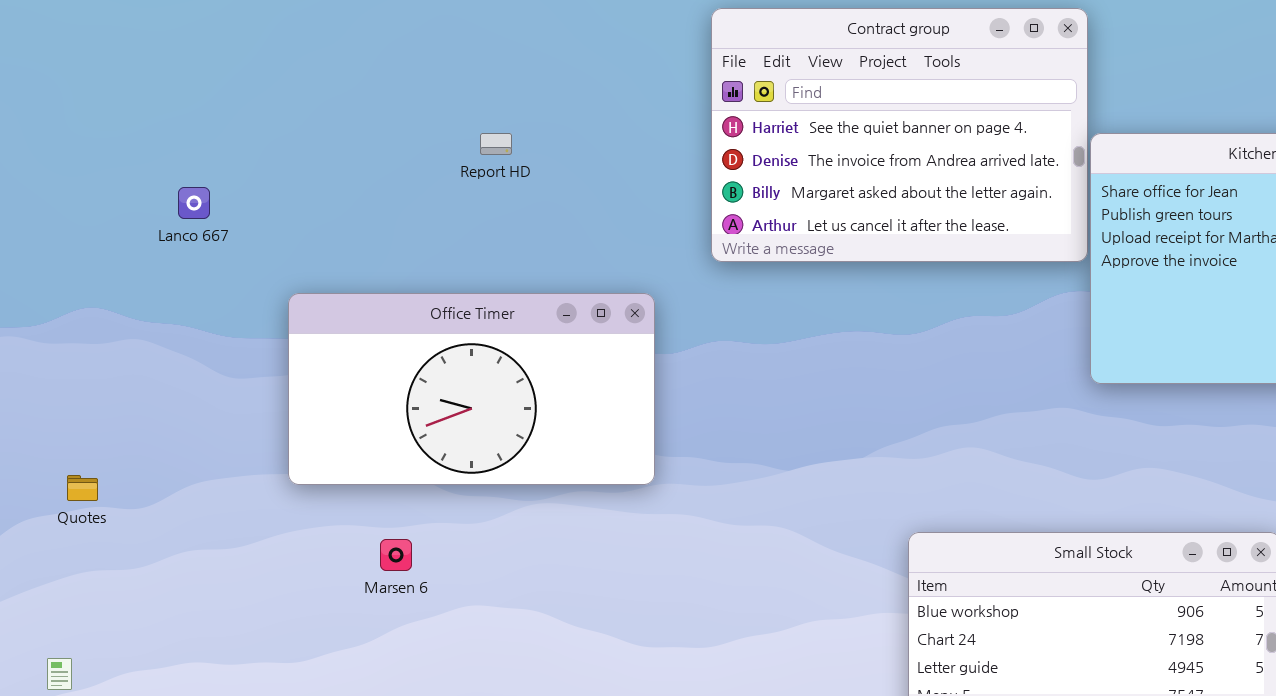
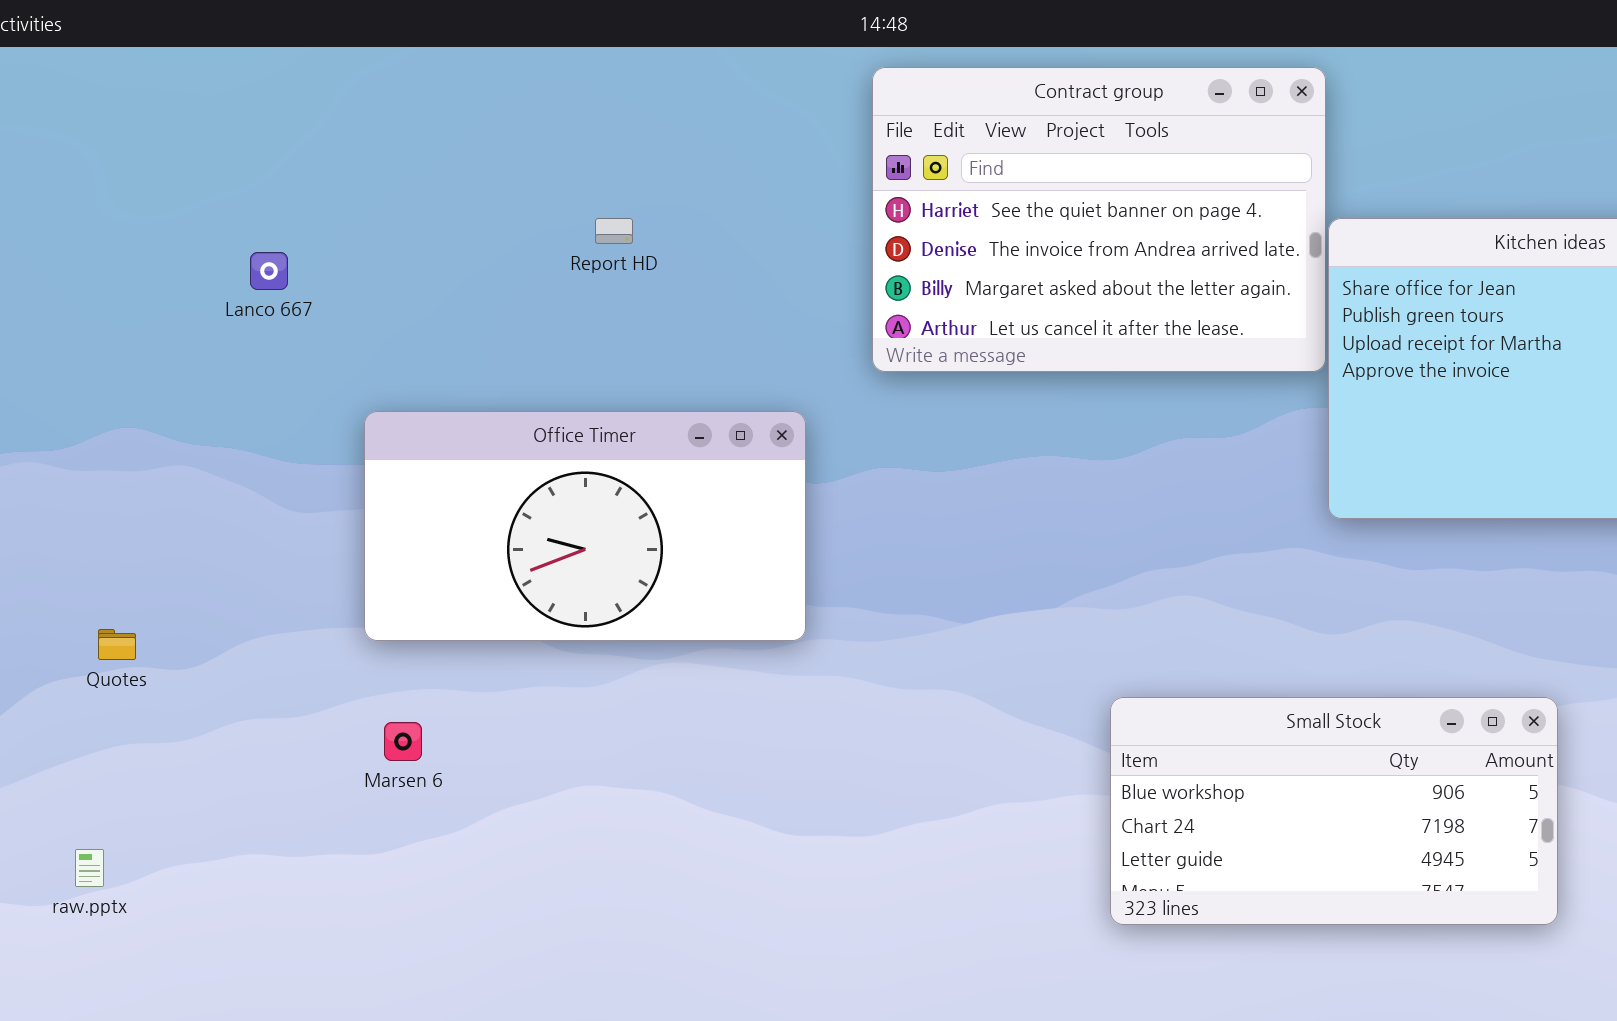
Lanco 667: [178,187,210,219] -> [250,252,288,290], moved
Marsen 6: [380,539,412,571] -> [384,722,422,761], moved

